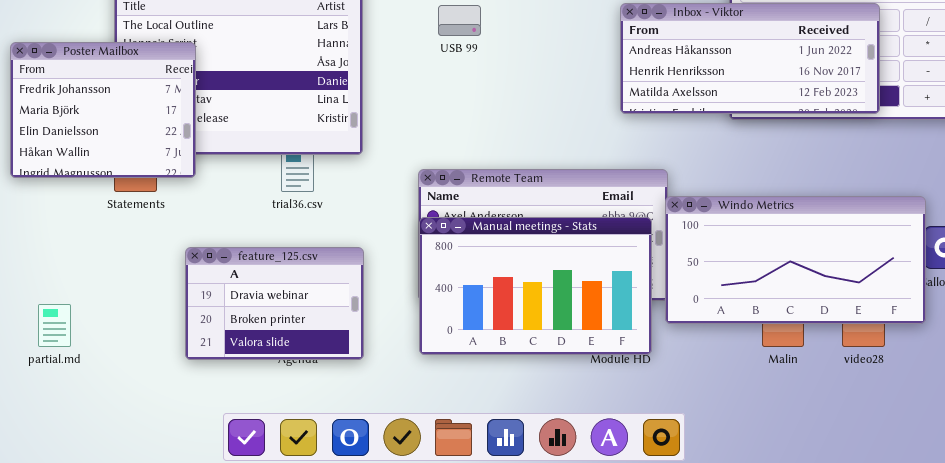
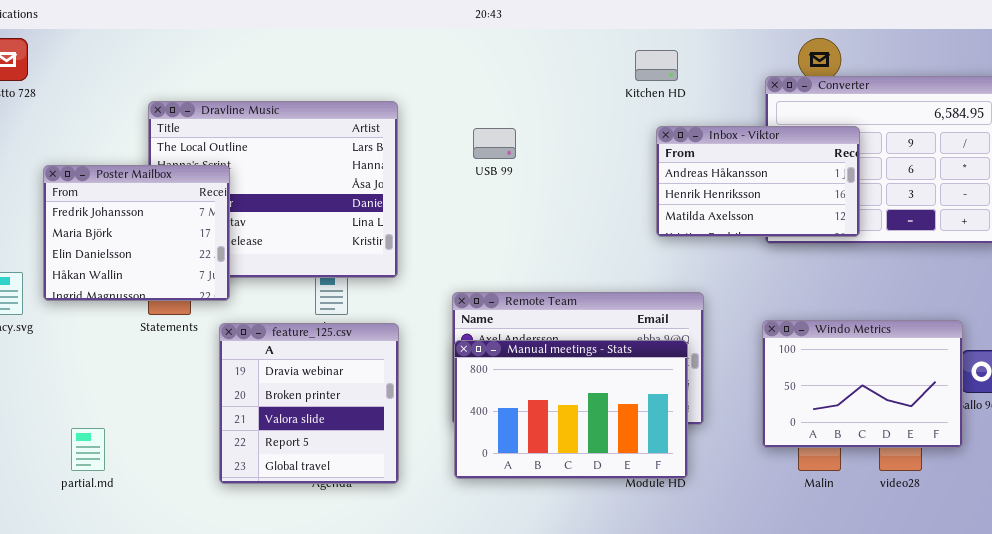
Inbox - Viktor: [620,3,880,114] -> [656,126,860,237], resized
Windo Metrics: [665,196,926,324] -> [762,320,963,448], resized
feature_125.csv: [185,247,364,360] -> [219,323,399,484], resized

